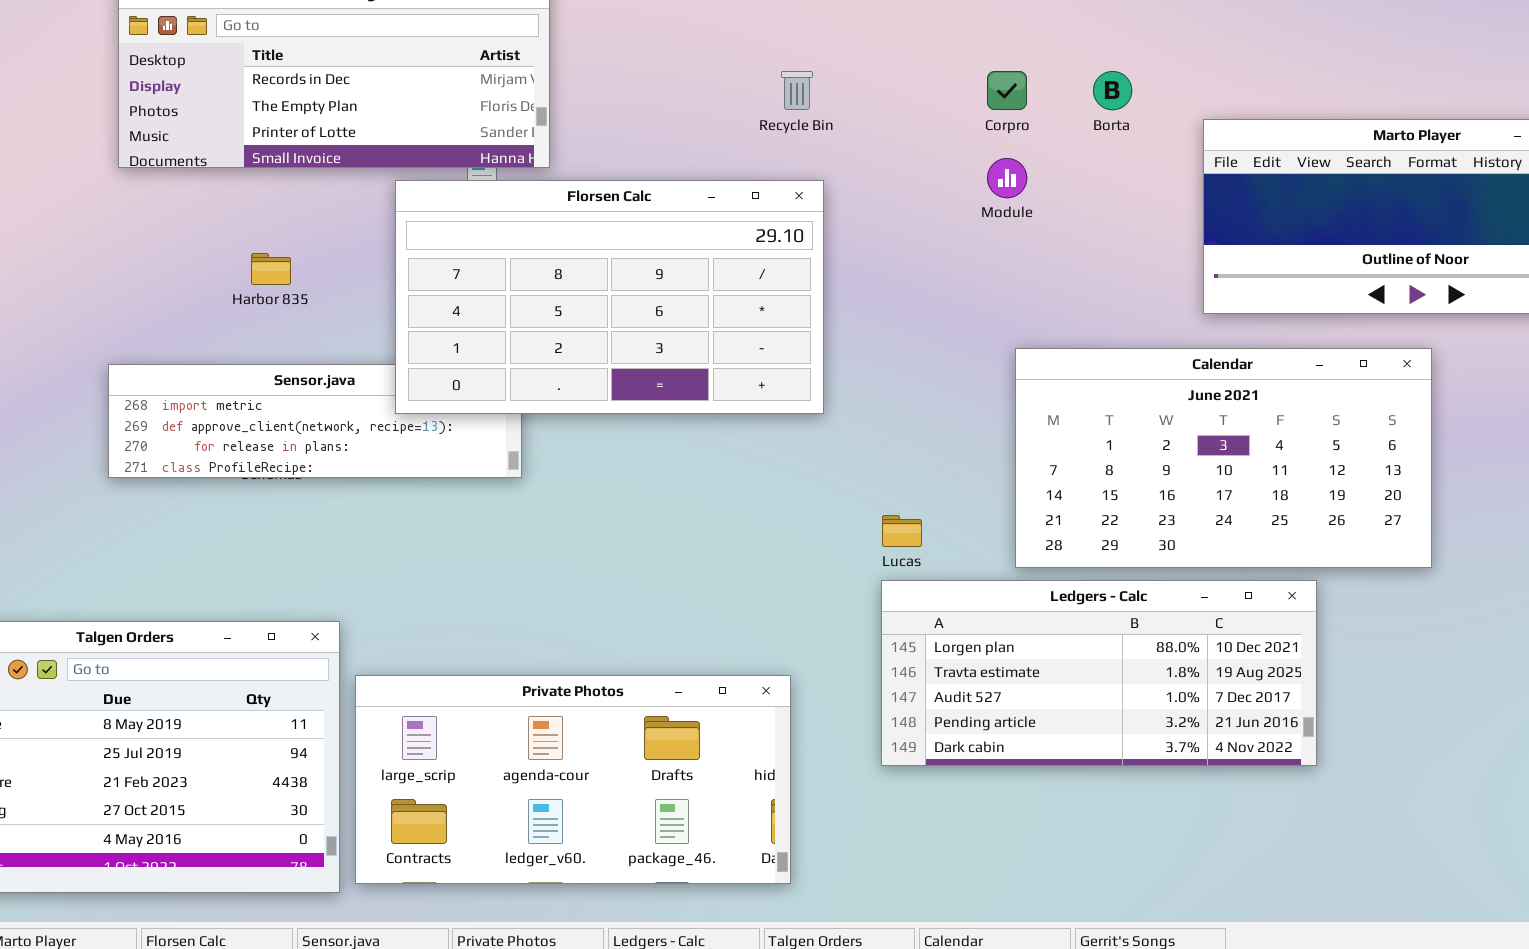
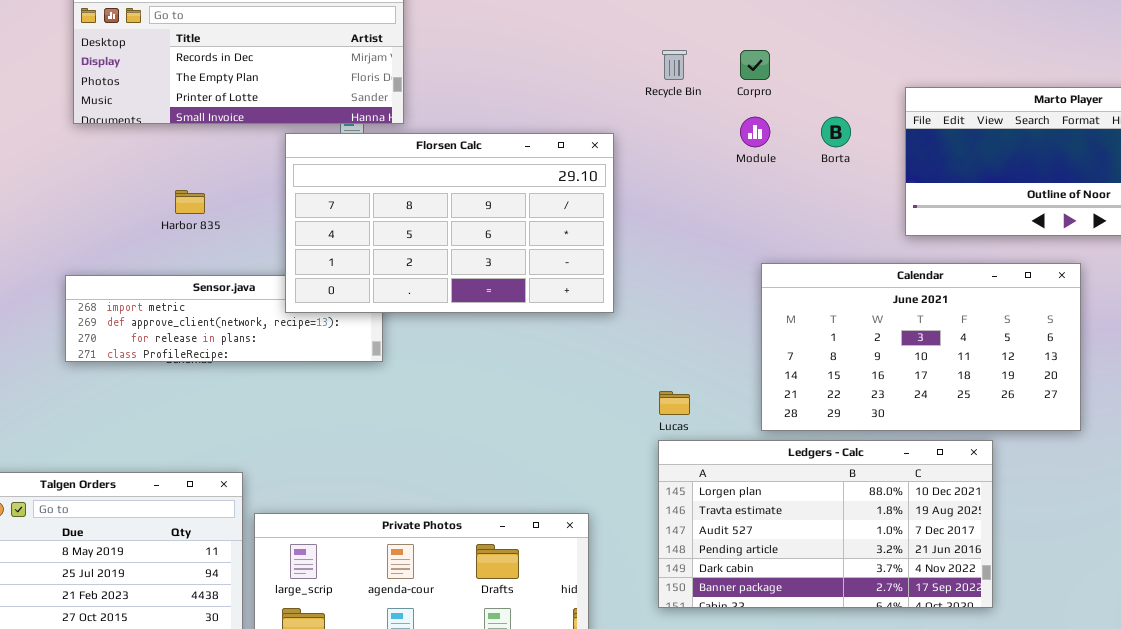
Recycle Bin: [781,71,813,110] -> [662,50,687,80], moved
Borta: [1093,71,1132,110] -> [821,117,851,147], moved
Ledgers - Calc: [881,580,1317,766] -> [658,440,993,608], resized

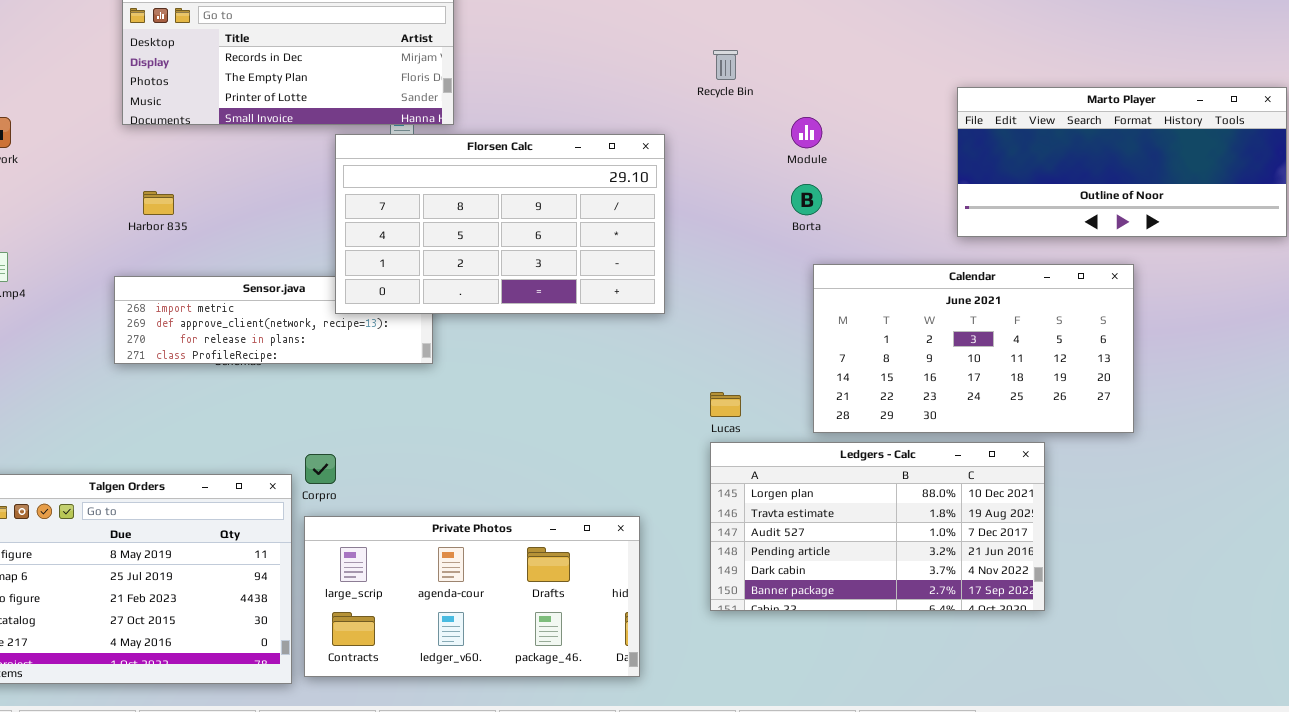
Corpro: [740,50,770,80] -> [305,454,336,484], moved
Borta: [821,117,851,147] -> [791,184,822,215], moved
Harbor 835: [175,190,205,214] -> [143,191,174,215], moved

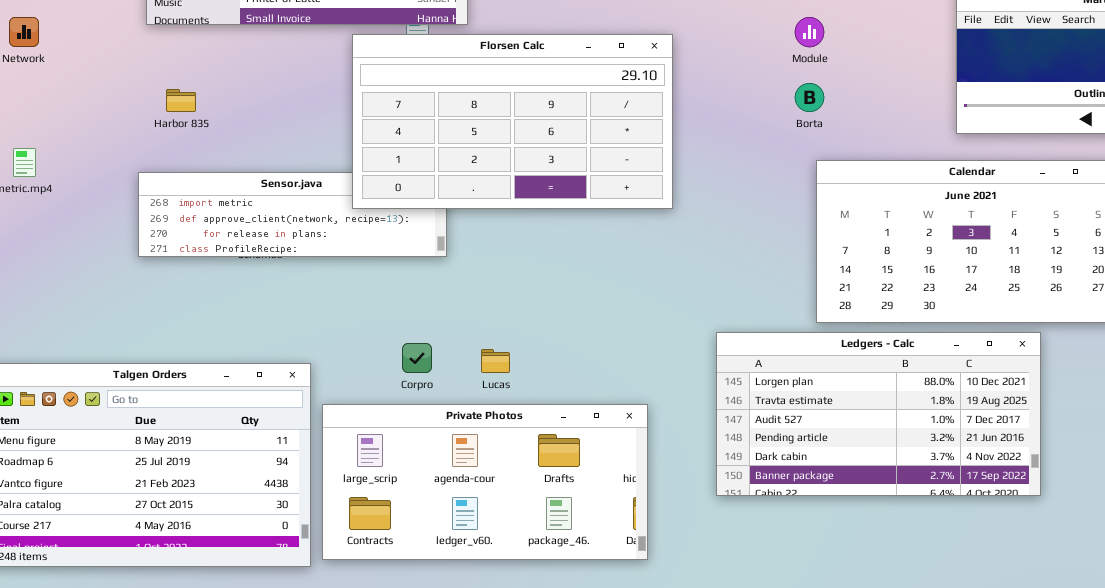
Lucas: [710,392,741,417] -> [481,349,510,373], moved
Corpro: [305,454,336,484] -> [402,343,432,373], moved

